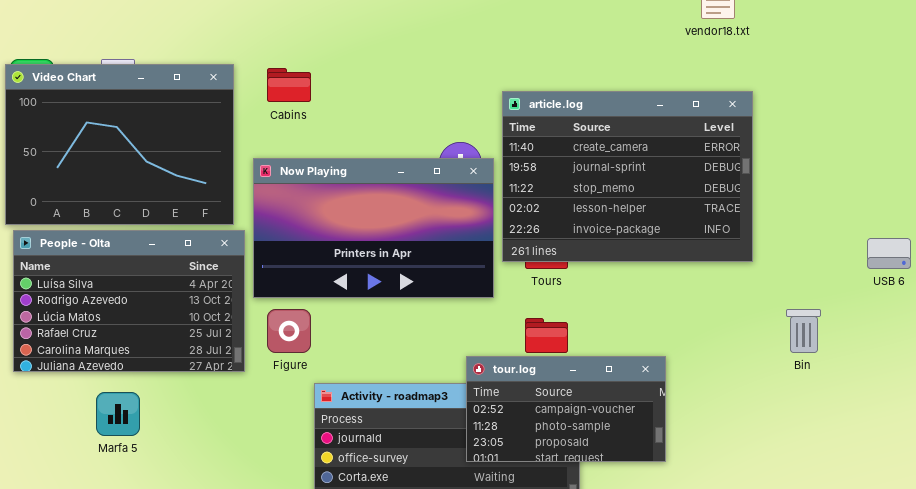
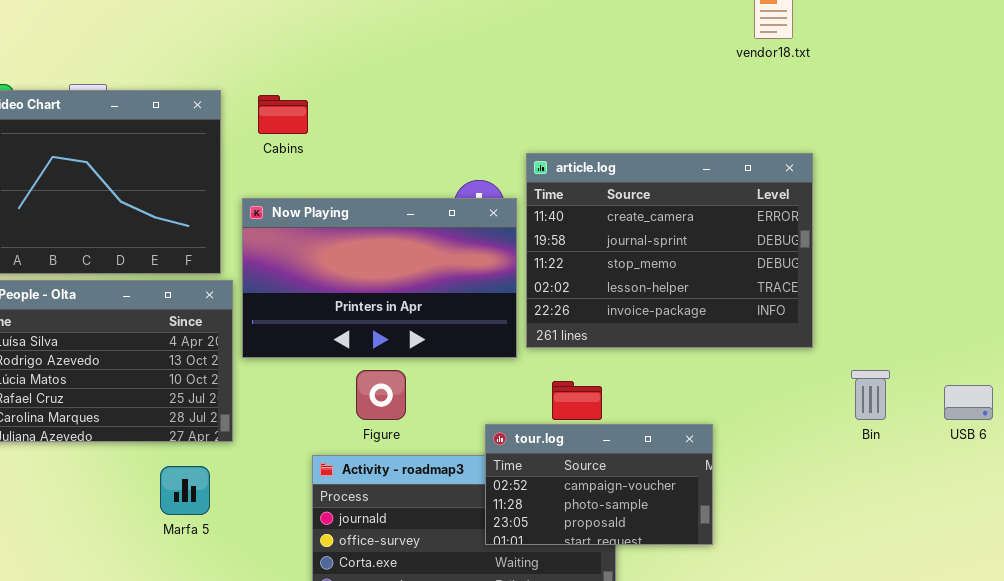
article.log: [502,91,753,262] -> [526,153,813,348], moved
USB 6: [867,238,911,269] -> [944,385,993,420], moved
Figure: [267,309,311,353] -> [356,370,406,420], moved
Marfa 5: [96,392,140,436] -> [160,466,210,515], moved

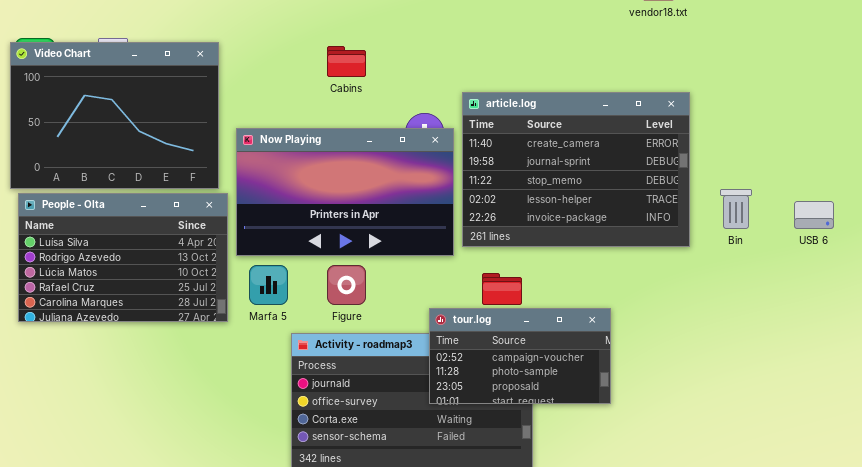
Cabins: [258,95,308,134] -> [327,46,366,77], moved
Bin: [851,370,890,420] -> [720,189,752,229], moved
USB 6: [944,385,993,420] -> [794,201,834,229], moved
Marfa 5: [160,466,210,515] -> [249,265,288,305], moved

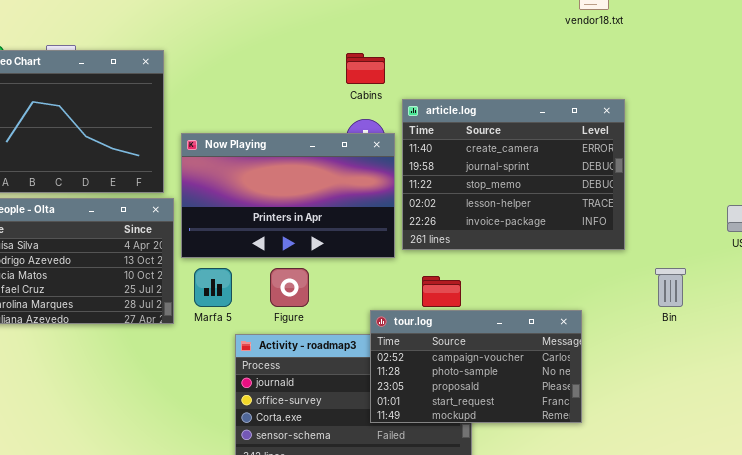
Cabins: [327,46,366,77] -> [346,53,385,84], moved
Bin: [720,189,752,229] -> [655,268,686,307], moved
tour.log: [429,308,611,404] -> [370,310,582,423], resized

